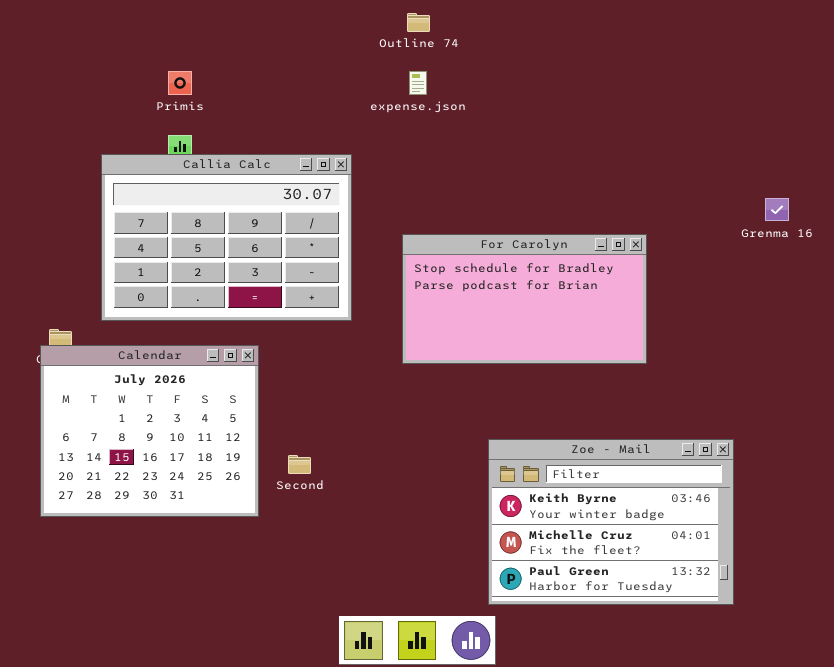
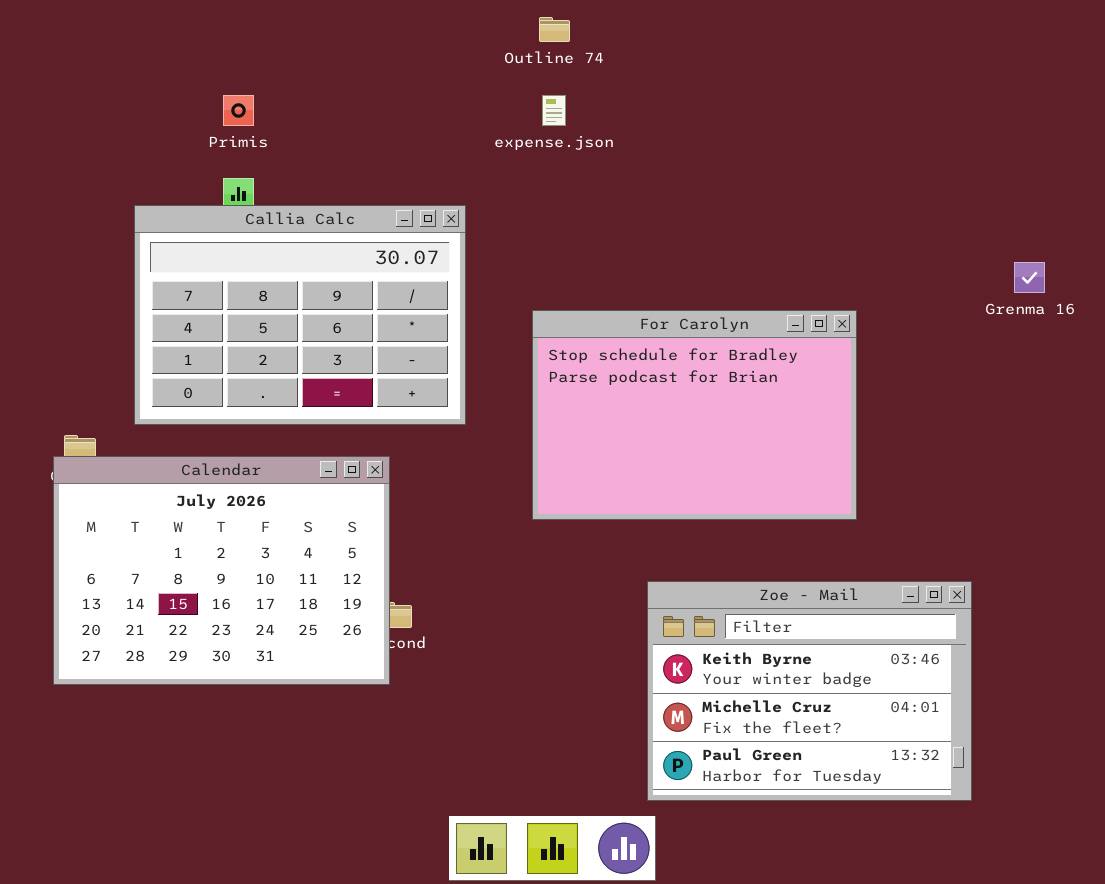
For Carolyn: [402,234,647,364] -> [532,310,857,520], resized
Calendar: [40,345,259,517] -> [53,456,390,685], resized

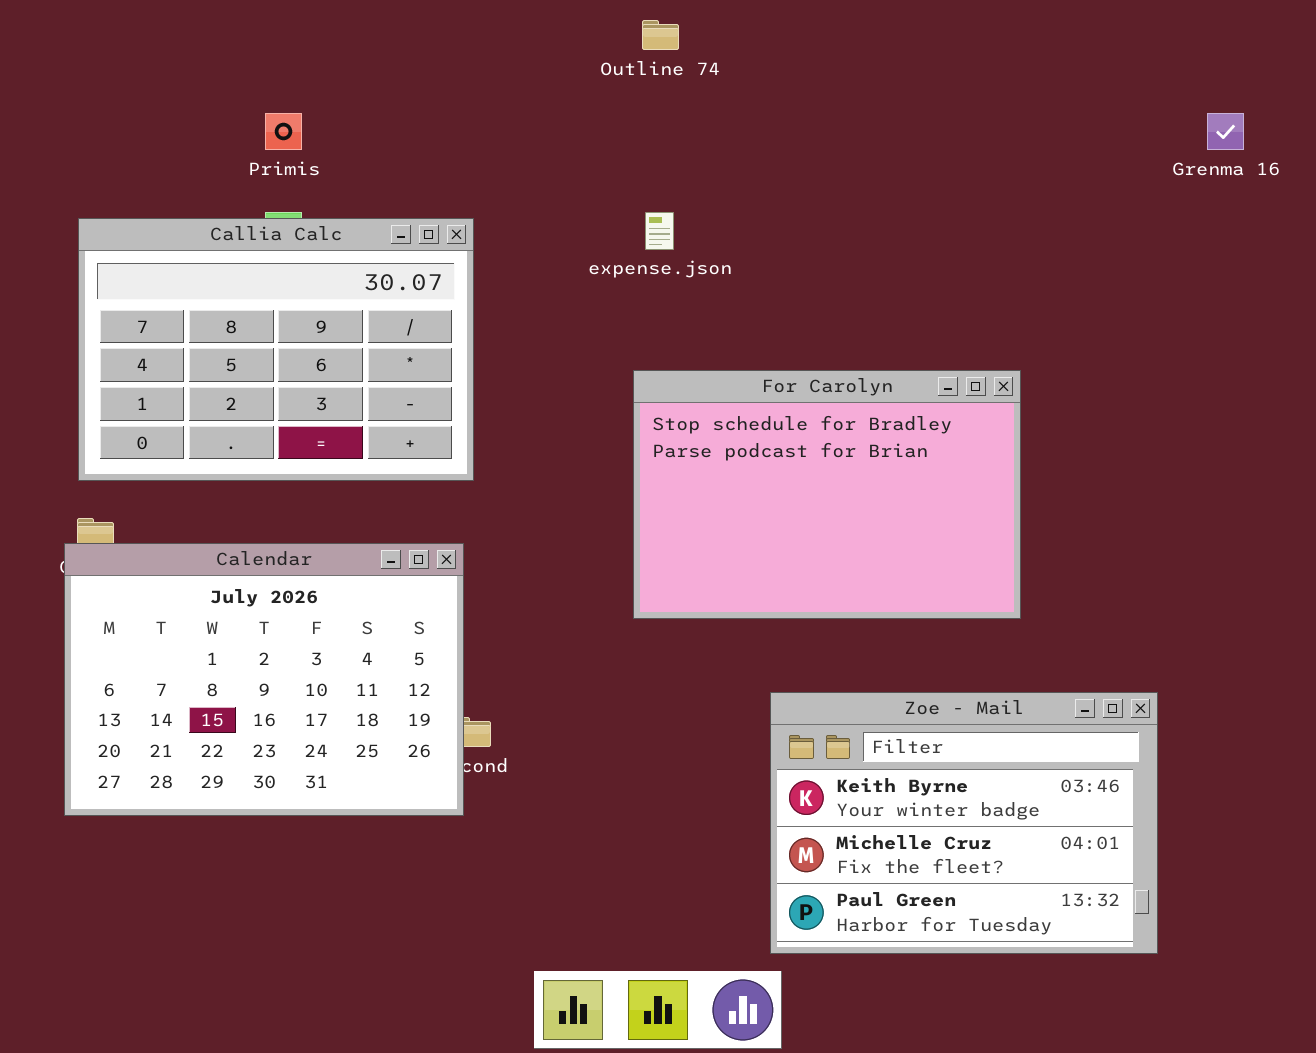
expense.json: [542,95,566,126] -> [645,212,674,250], moved
Callia Calc: [134,205,466,425] -> [78,218,474,481], moved
Grenma 16: [1014,262,1045,293] -> [1207,113,1244,150], moved

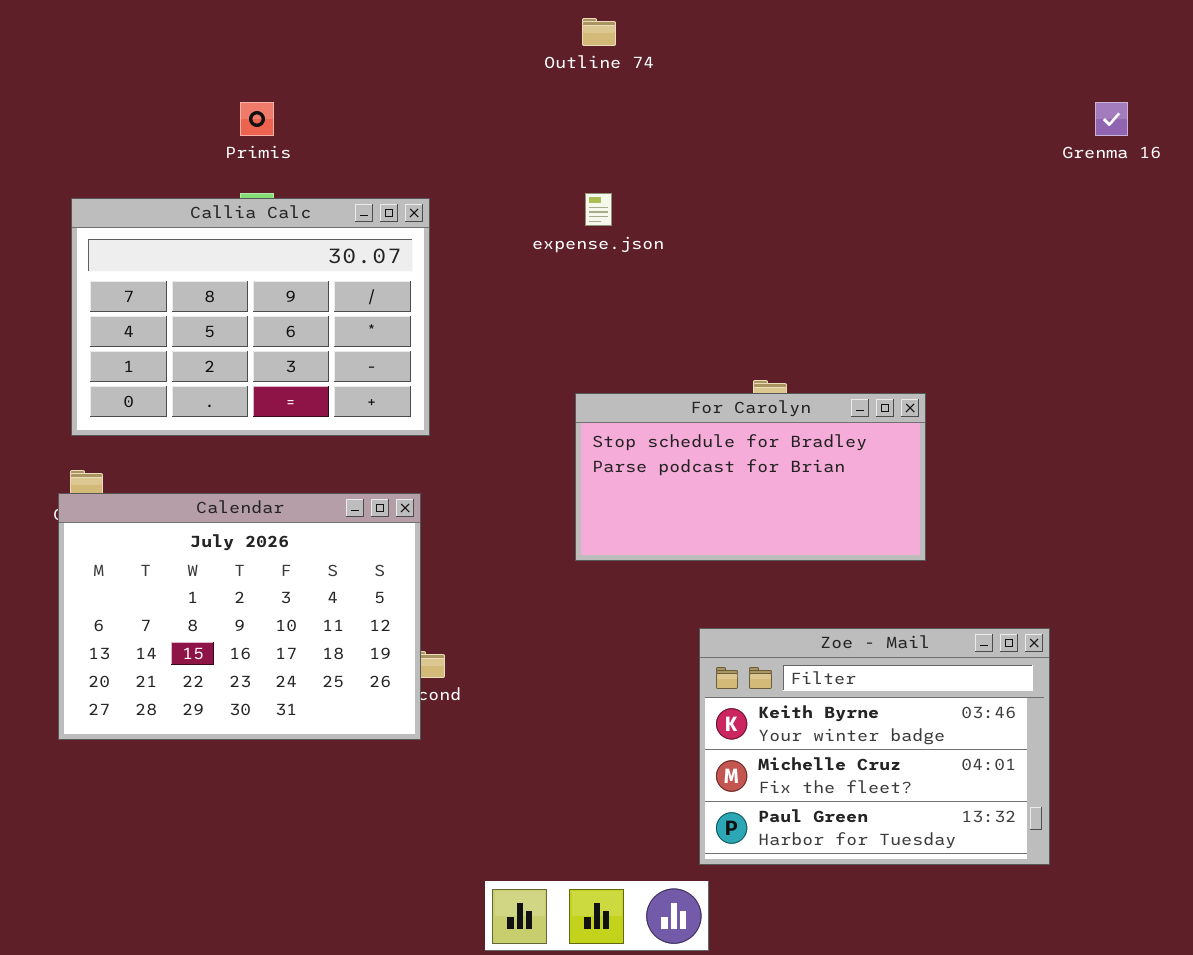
For Carolyn: [633,370,1021,619] -> [575,393,926,561], resized

